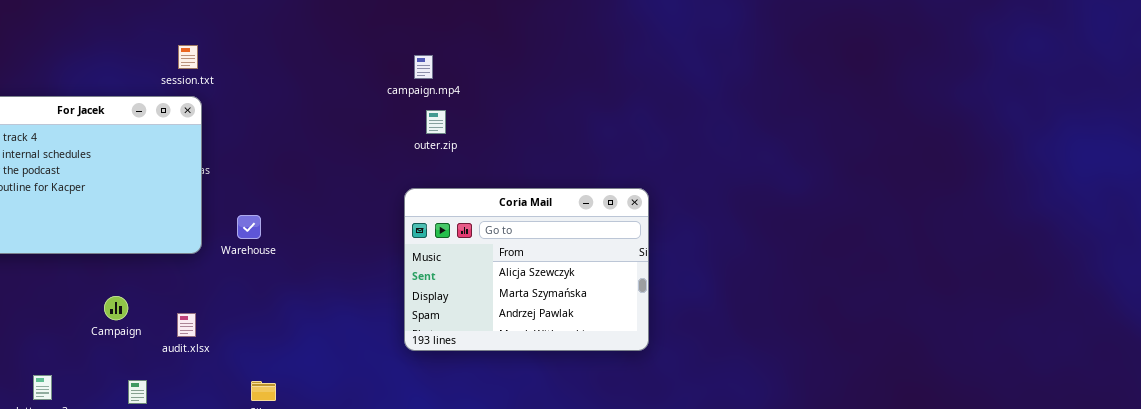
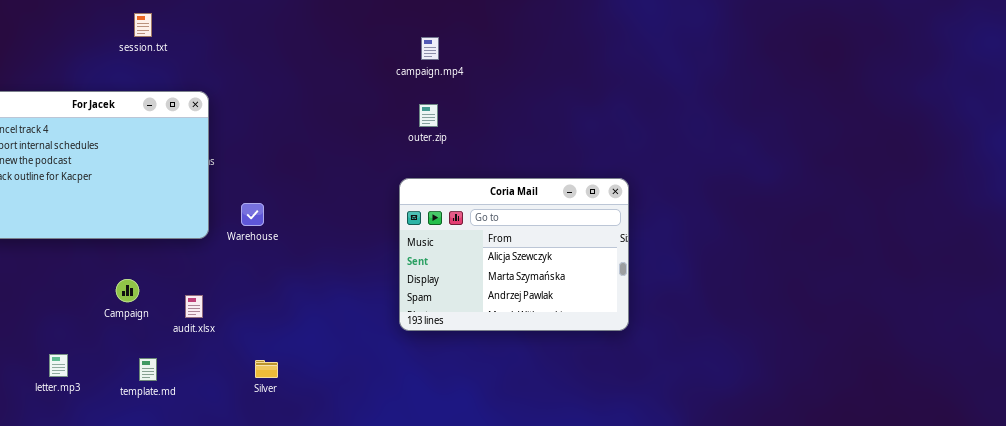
session.txt: [178,45,198,69] -> [134,13,152,37], moved
campaign.mp4: [414,55,433,79] -> [421,37,439,60], moved

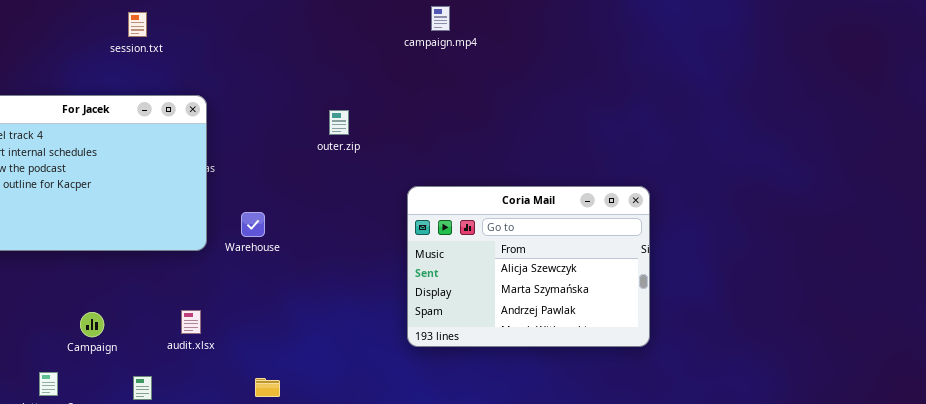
campaign.mp4: [421,37,439,60] -> [431,6,450,31], moved
outer.zip: [419,104,438,127] -> [329,110,349,135], moved
Campaign: [116,279,139,302] -> [80,312,104,337], moved

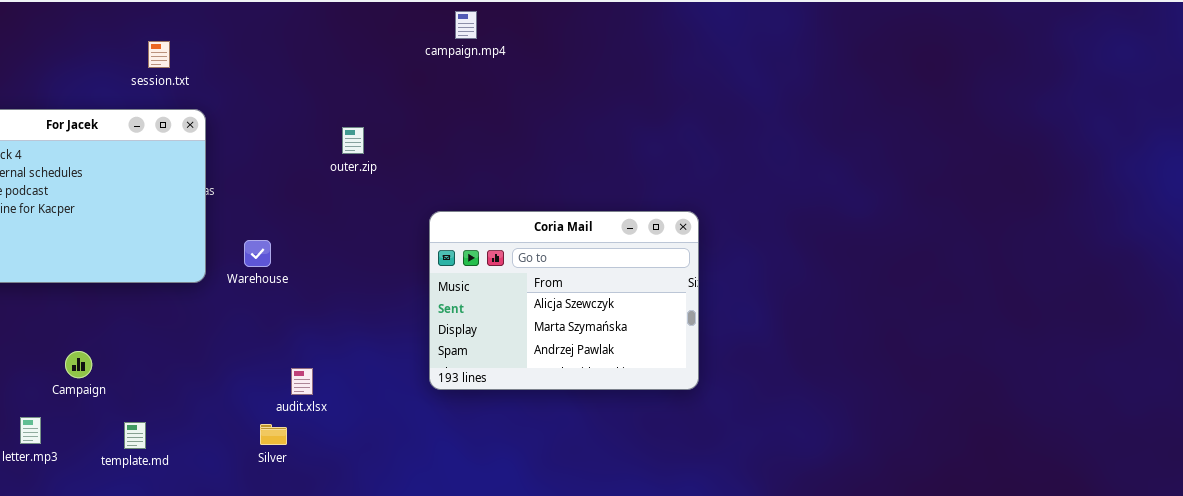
session.txt: [128,12,147,37] -> [148,41,170,68], moved
audit.xlsx: [181,310,201,334] -> [291,368,313,395], moved

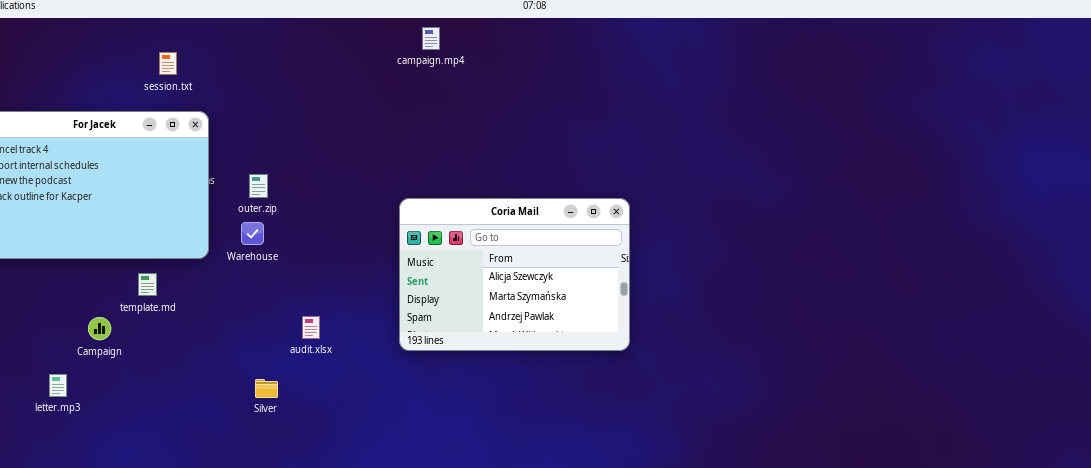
outer.zip: [342,127,364,154] -> [249,174,268,198], moved
audit.xlsx: [291,368,313,395] -> [302,316,320,339], moved
template.md: [124,422,146,449] -> [138,273,157,296], moved

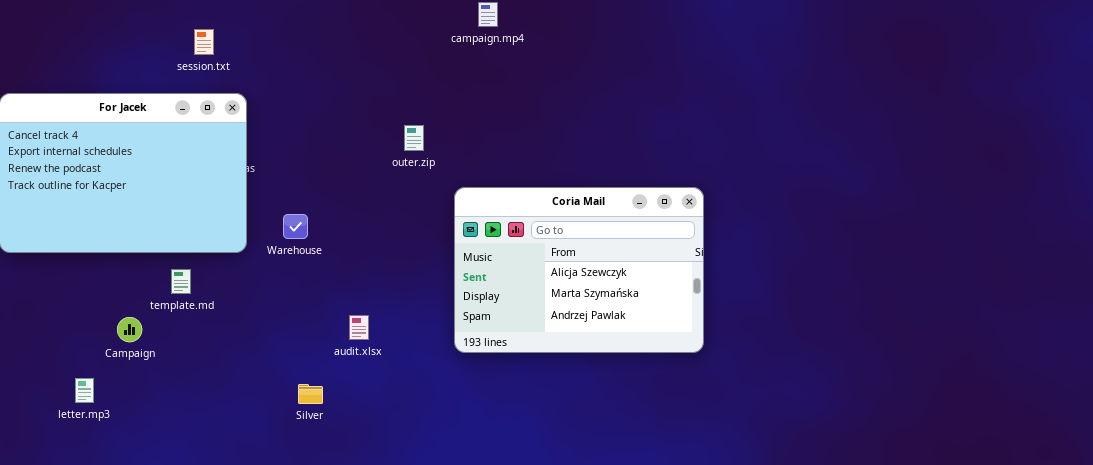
outer.zip: [249,174,268,198] -> [404,125,424,151], moved

